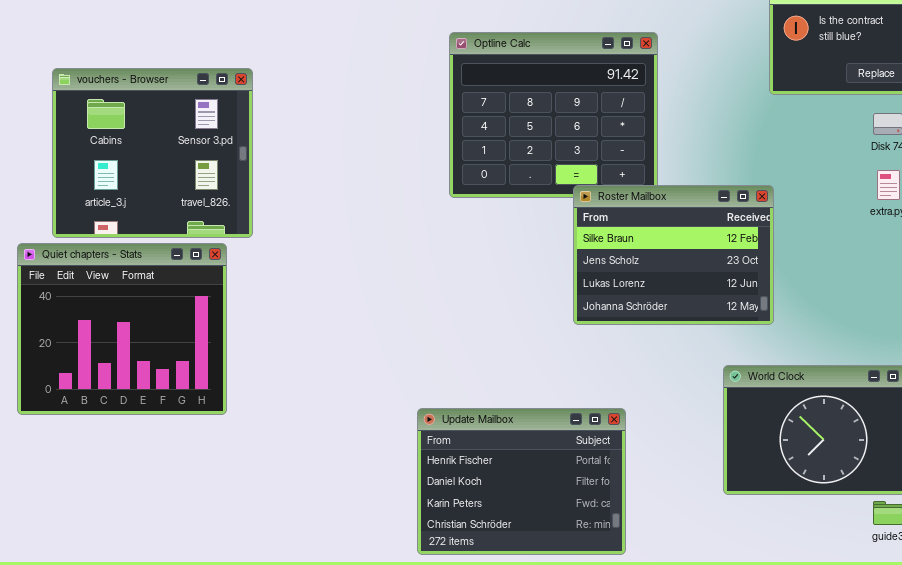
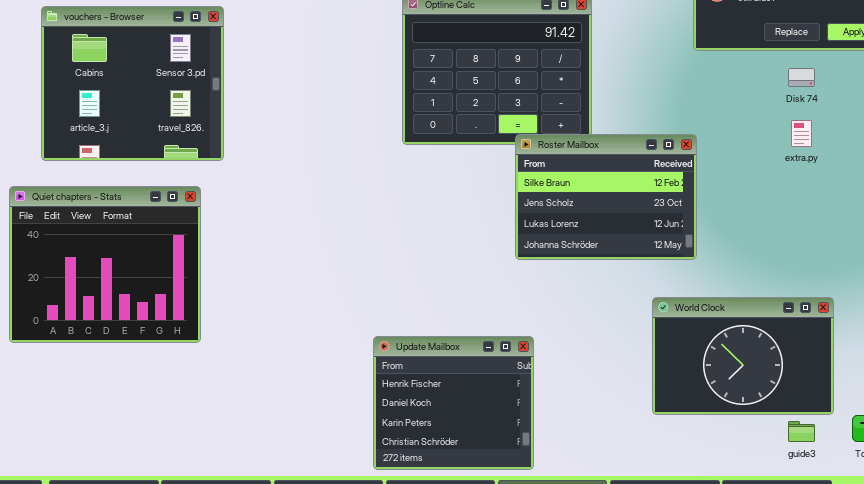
vouchers - Browser: [52,68,253,238] -> [41,6,224,161], moved
Update Mailbox: [417,408,626,555] -> [373,336,534,470], resized

